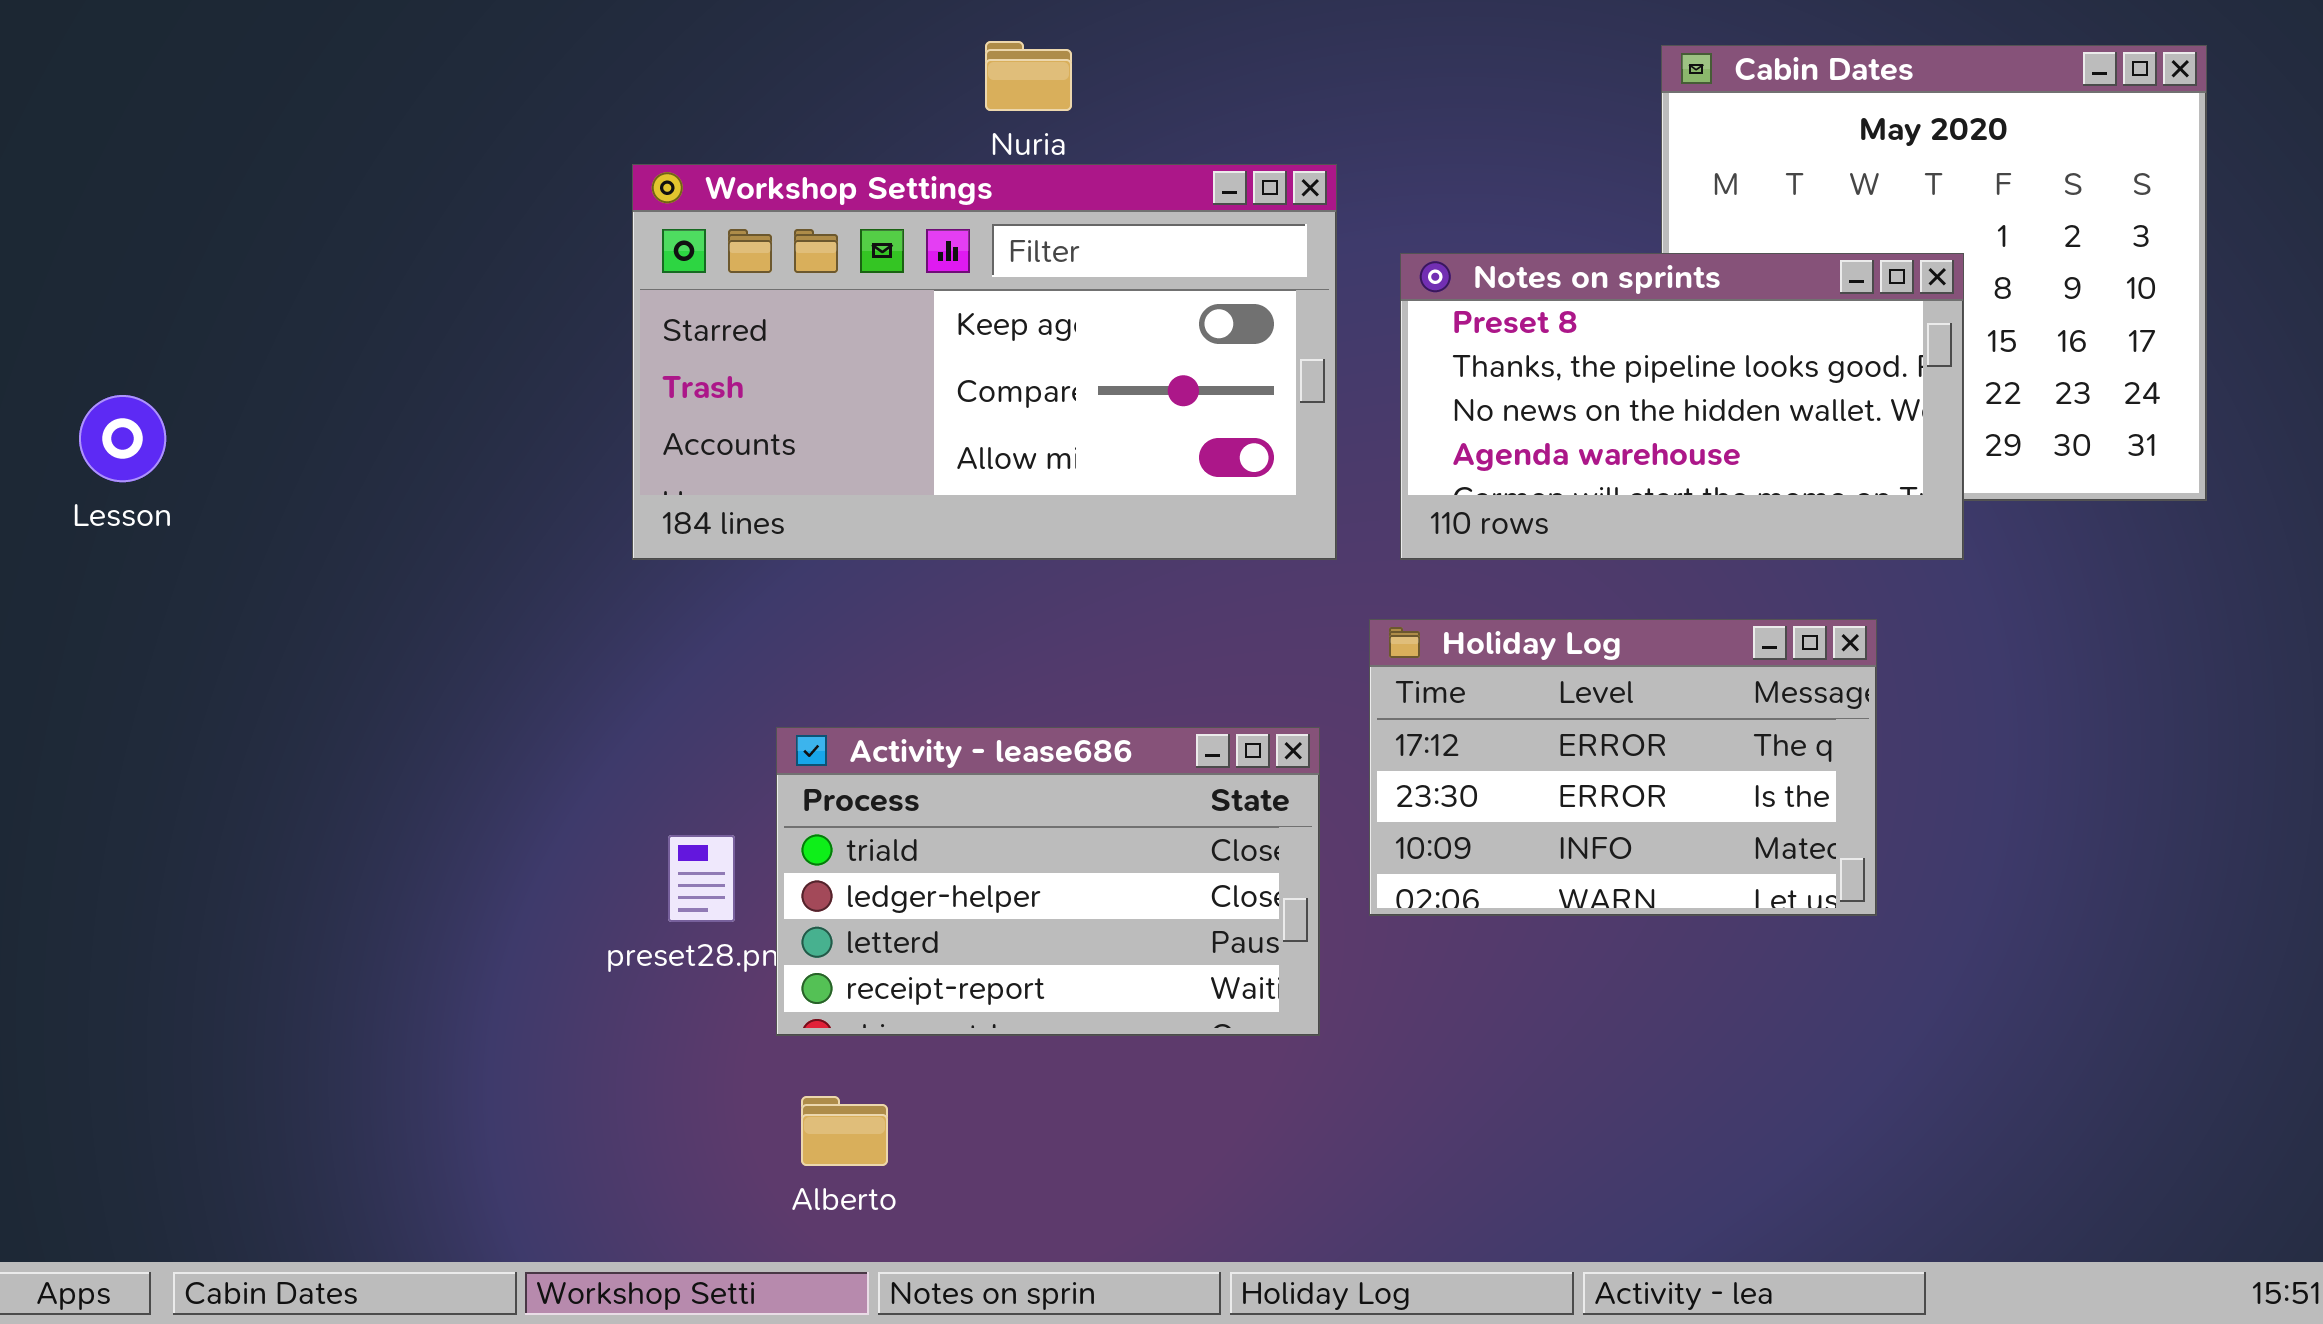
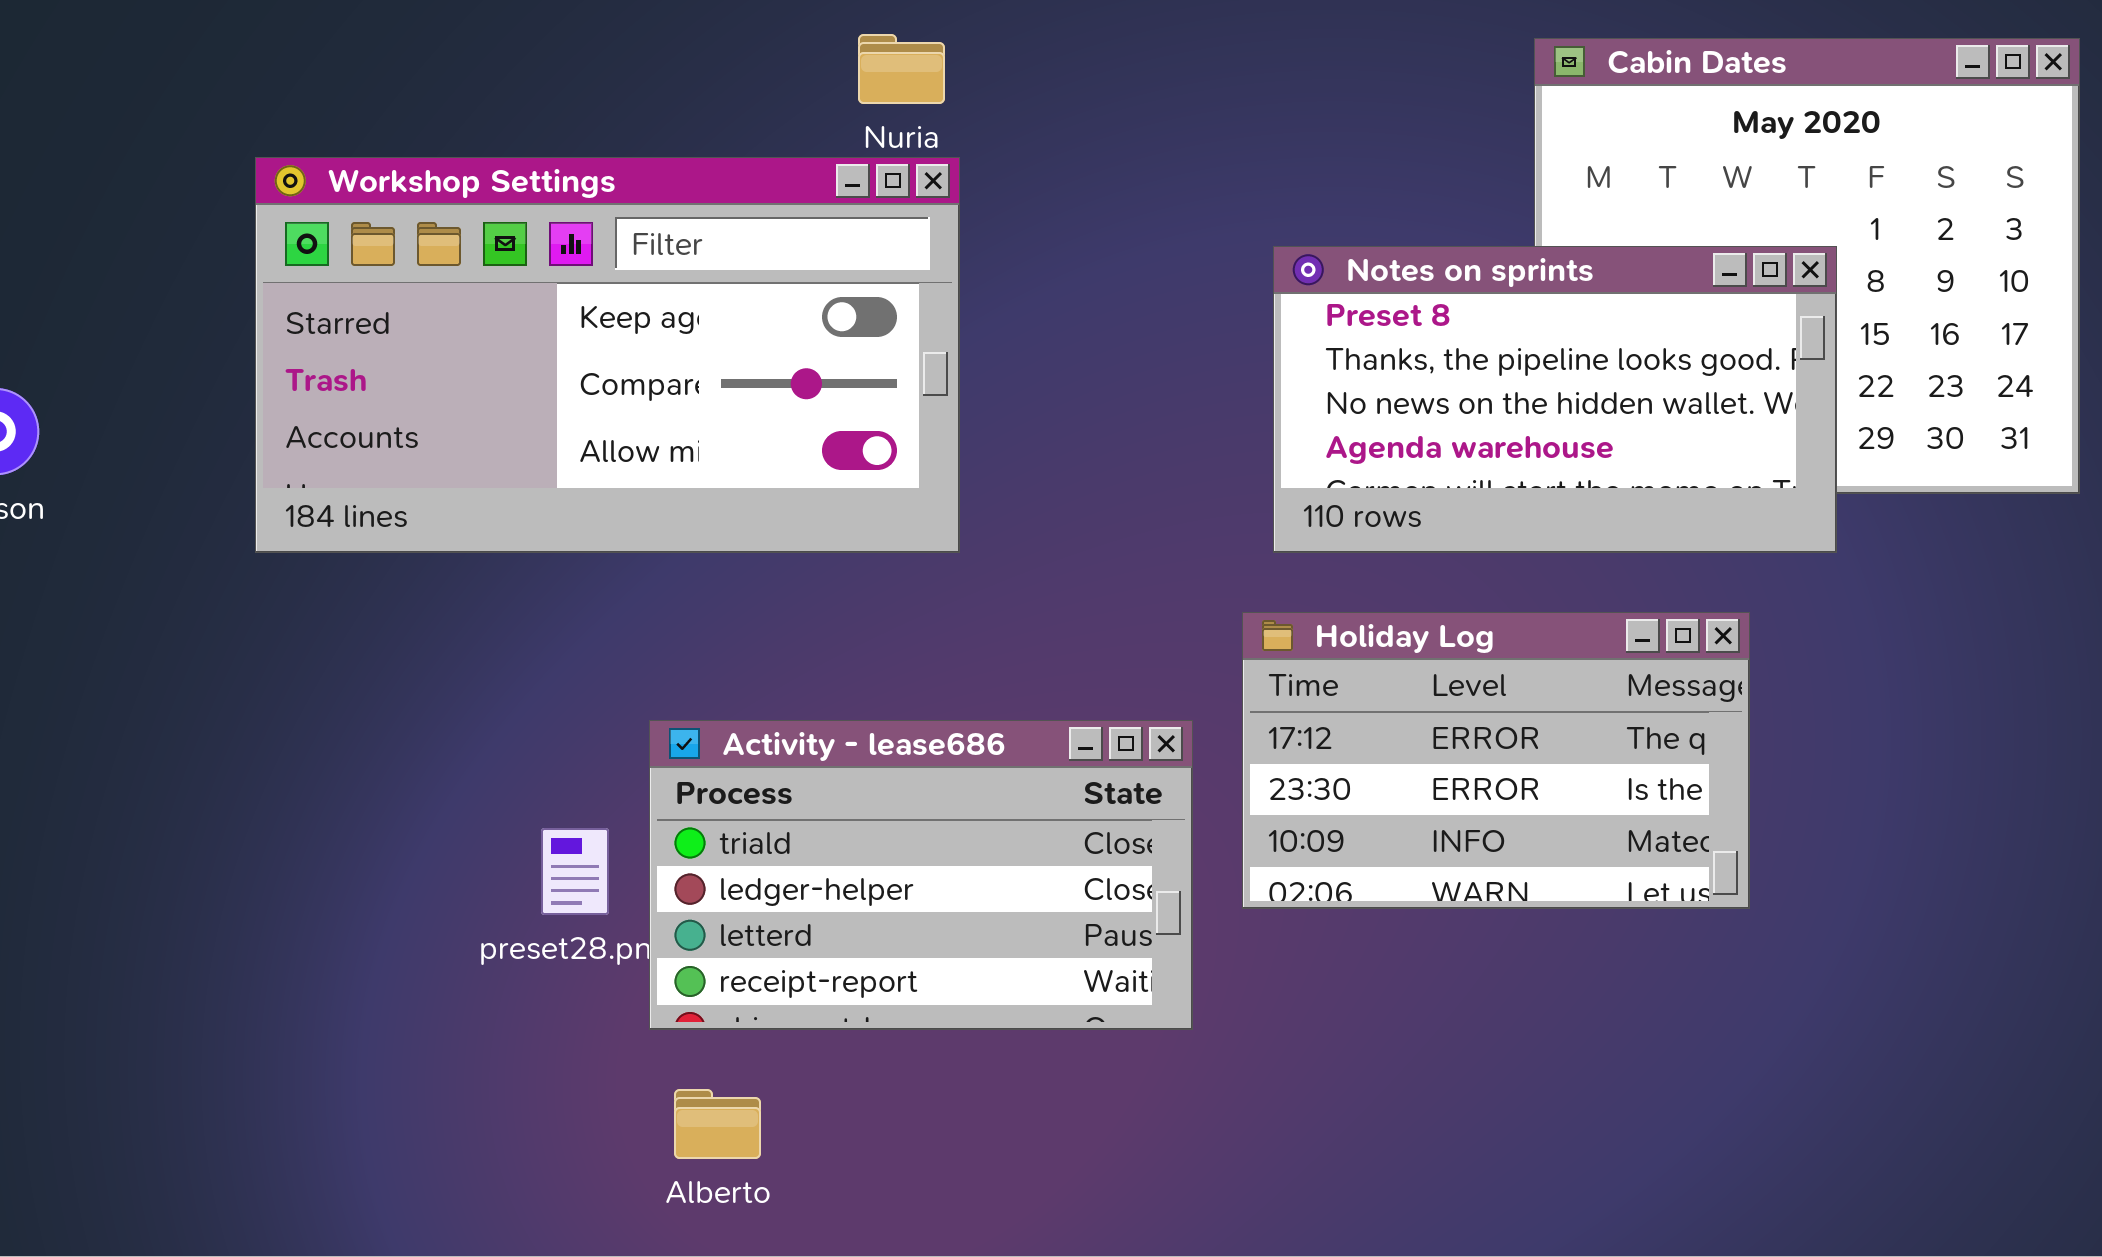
Workshop Settings: [632,164,1337,560] -> [255,157,960,553], moved

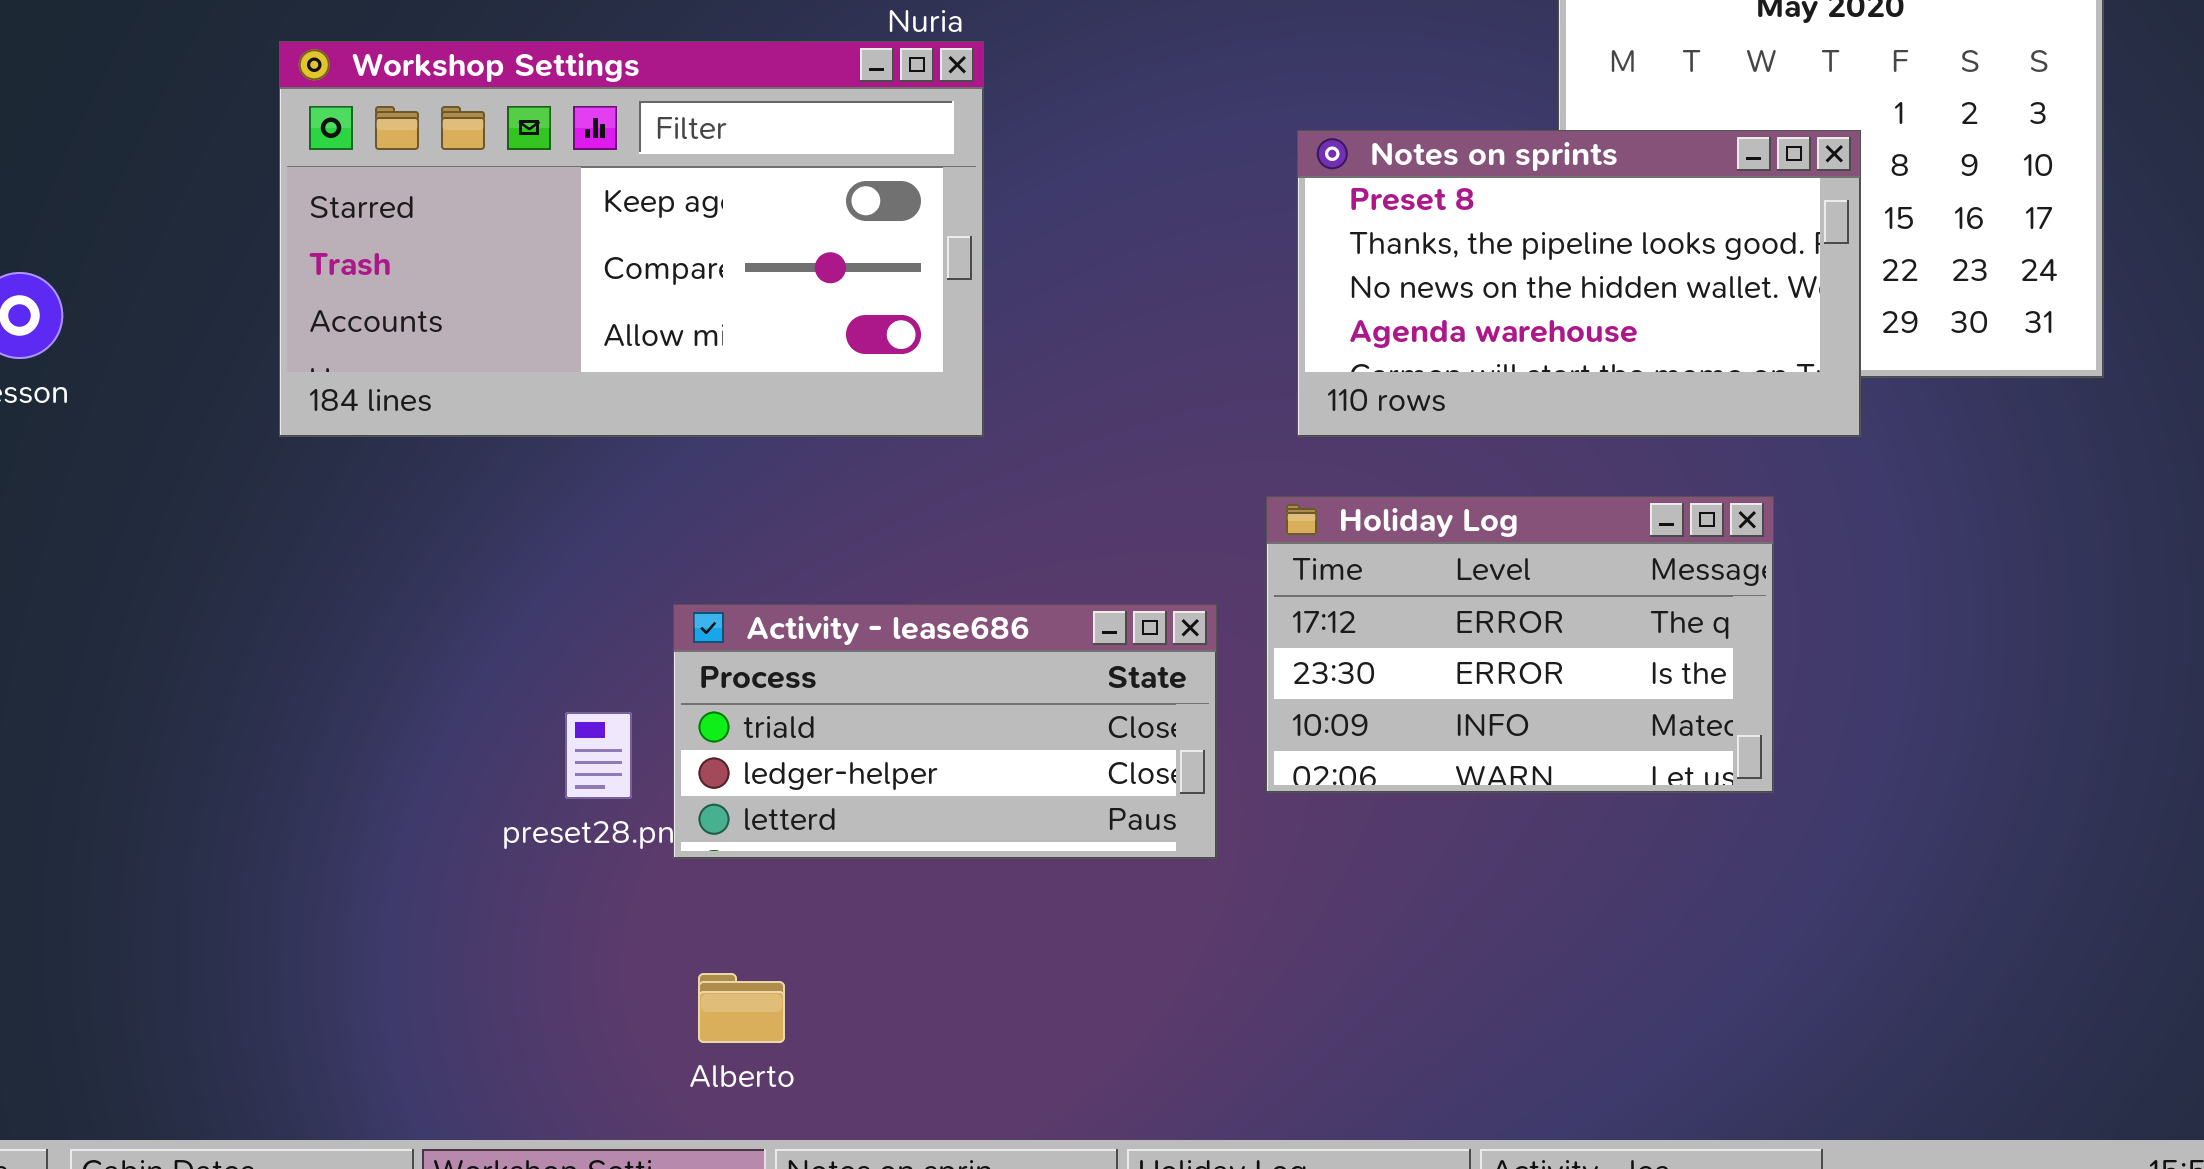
Activity - lease686: [649,720,1193,1030] -> [673,604,1217,859], resized

